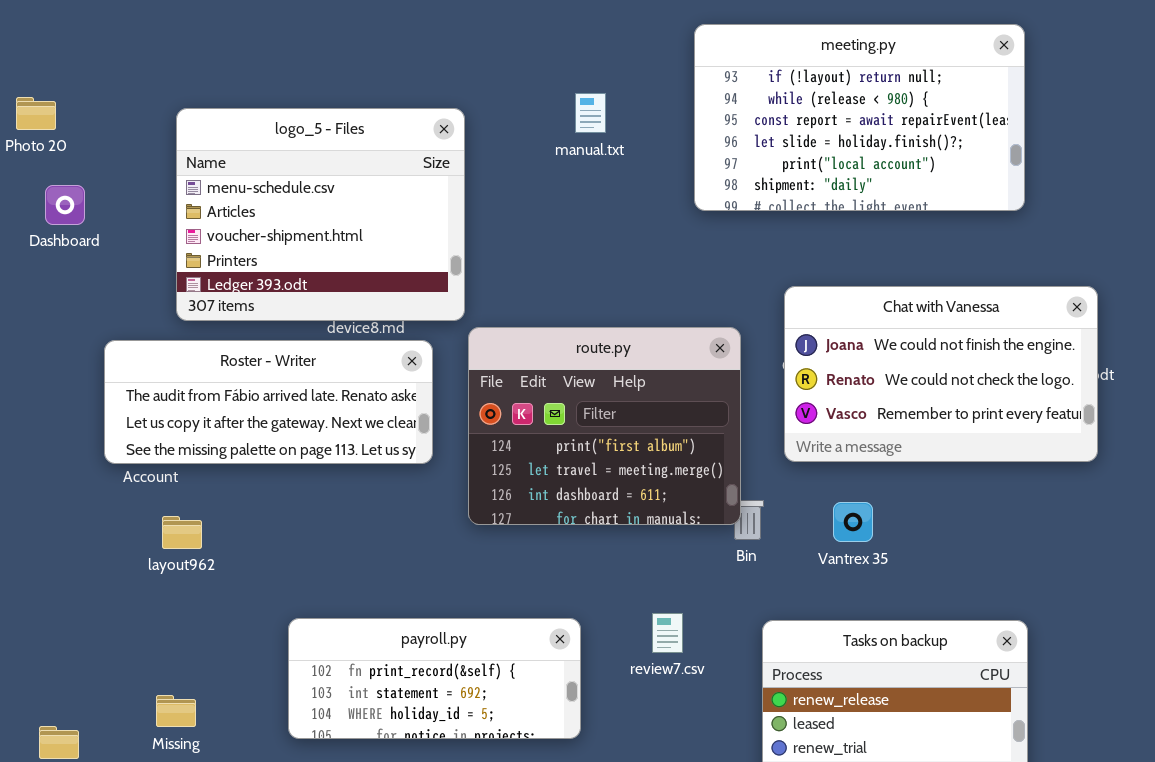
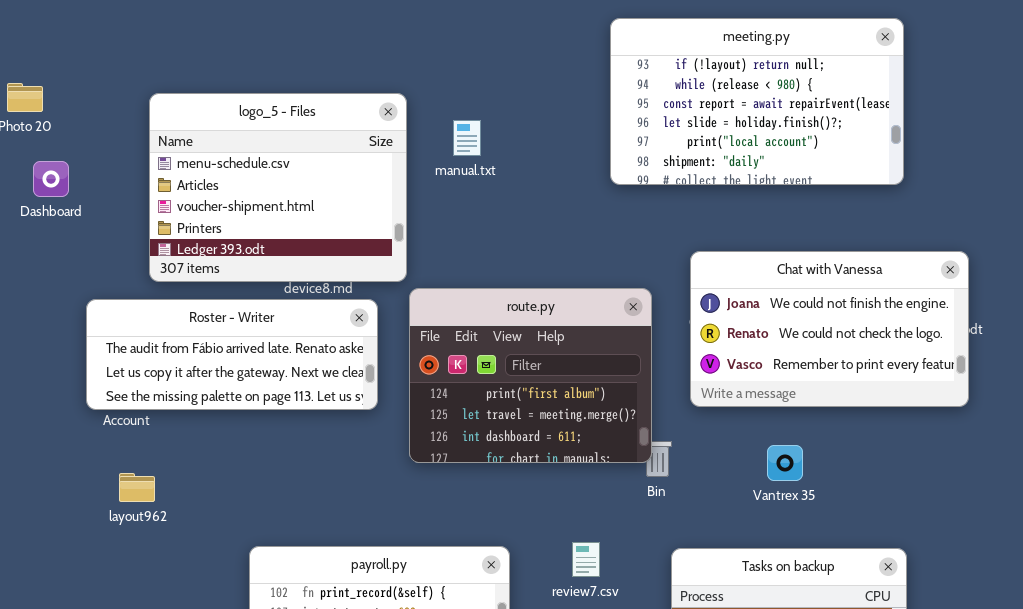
manual.txt: [575,93,606,133] -> [453,120,481,156], moved
Vantrex 35: [833,502,873,542] -> [767,445,803,481], moved
layout962: [162,516,202,549] -> [119,473,155,502], moved

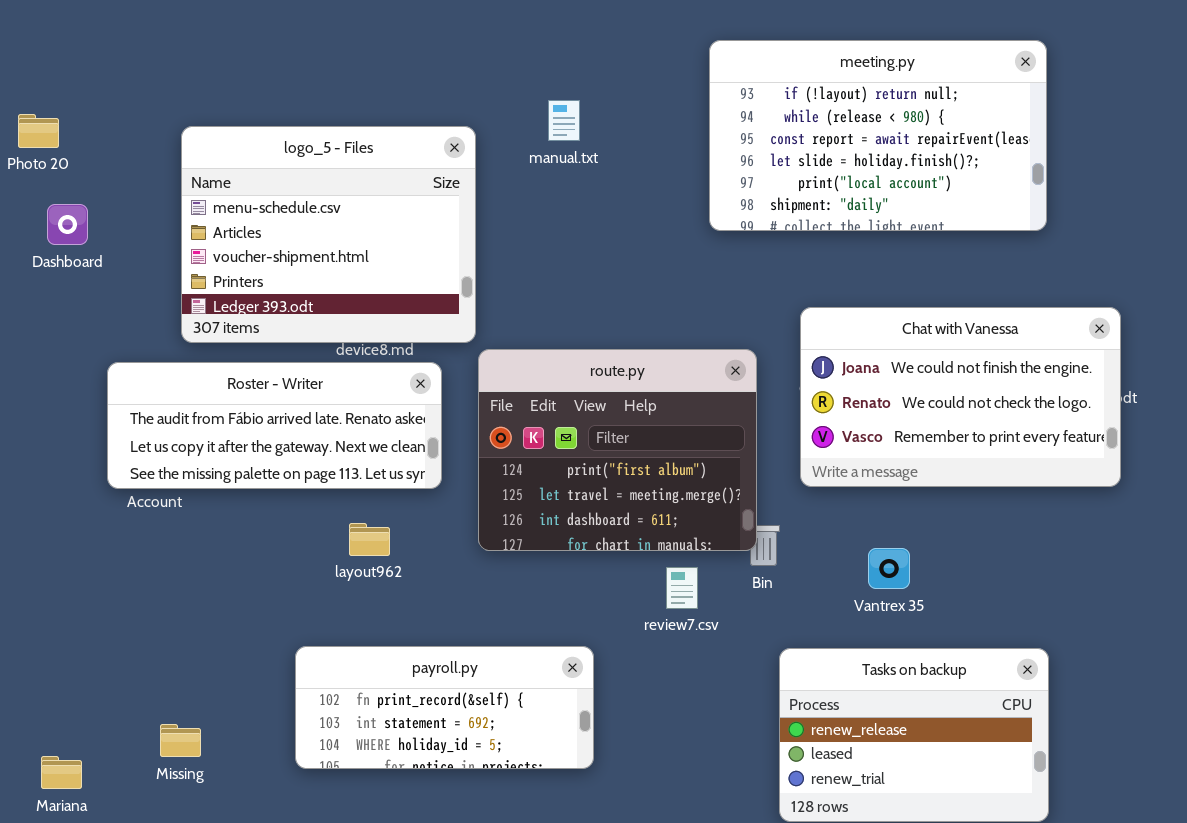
manual.txt: [453,120,481,156] -> [548,100,580,141], moved
Vantrex 35: [767,445,803,481] -> [868,548,910,589], moved
layout962: [119,473,155,502] -> [349,523,390,556], moved
review7.csv: [572,542,600,577] -> [666,567,698,609], moved

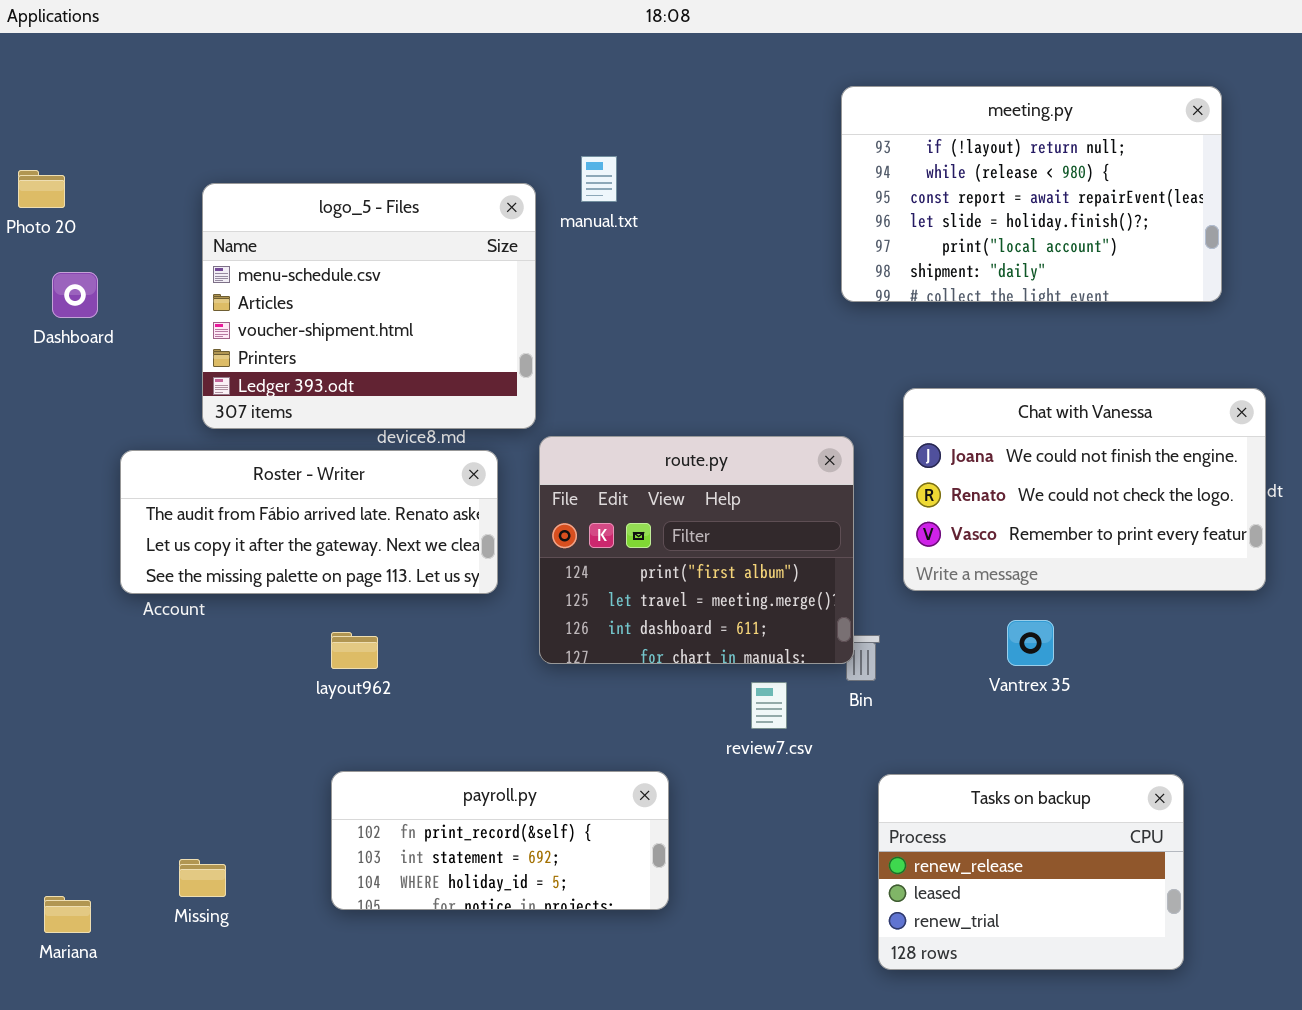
meeting.py: [709,40,1047,231] -> [841,86,1222,302], moved
manual.txt: [548,100,580,141] -> [581,156,617,202], moved
layout962: [349,523,390,556] -> [331,632,378,669], moved
Vantrex 35: [868,548,910,589] -> [1007,620,1054,666], moved

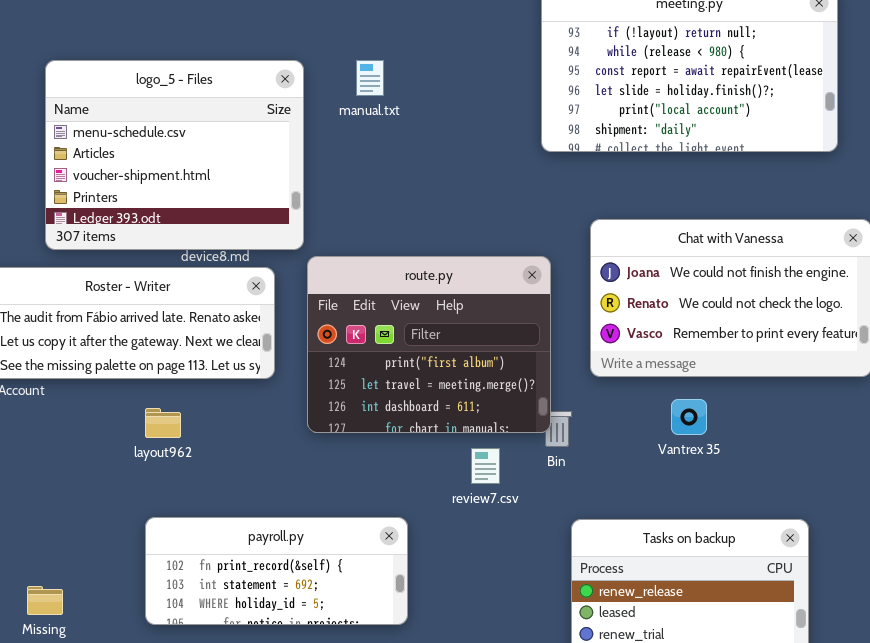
manual.txt: [581,156,617,202] -> [356,60,384,96], moved

